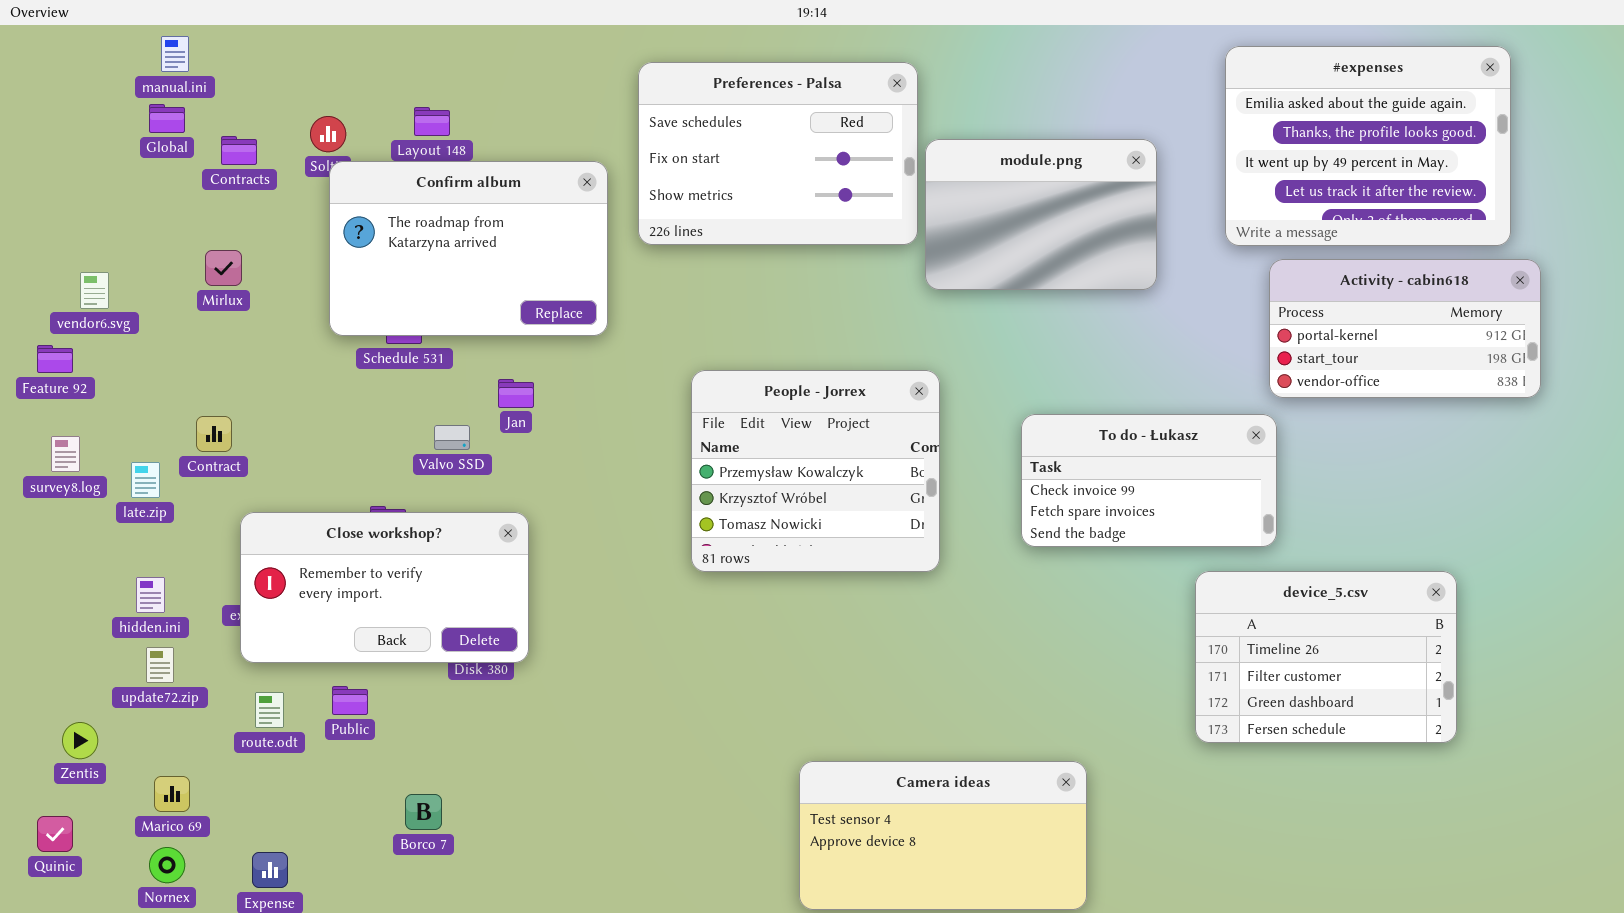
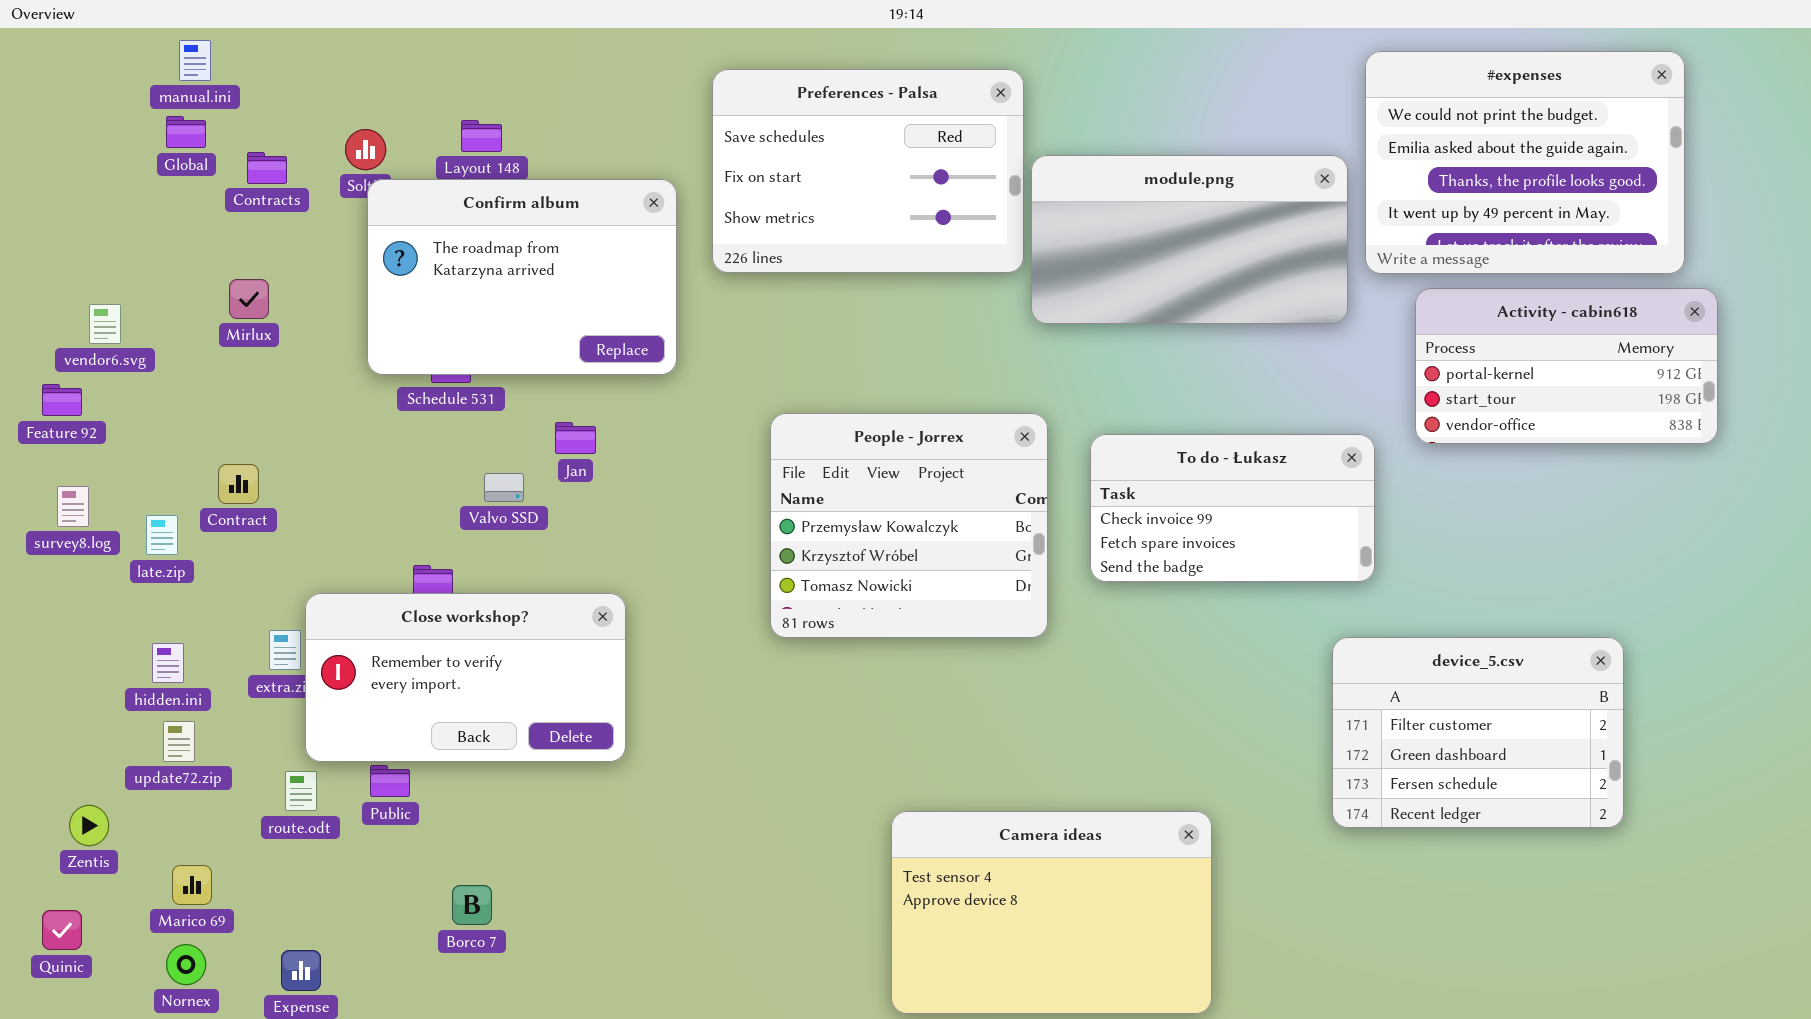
#expenses: [1225,46,1511,246] -> [1365,51,1685,274], scrolled up 1 row
module.png: [925,139,1157,290] -> [1031,155,1348,324], resized
To do - Łukasz: [1021,414,1277,547] -> [1090,434,1375,582], moved
Close workshop?: [240,512,529,663] -> [305,593,626,762], moved
device_5.csv: [1195,571,1457,743] -> [1332,637,1624,828], scrolled down 1 row
Camera ideas: [799,761,1087,910] -> [891,811,1212,1014], resized

